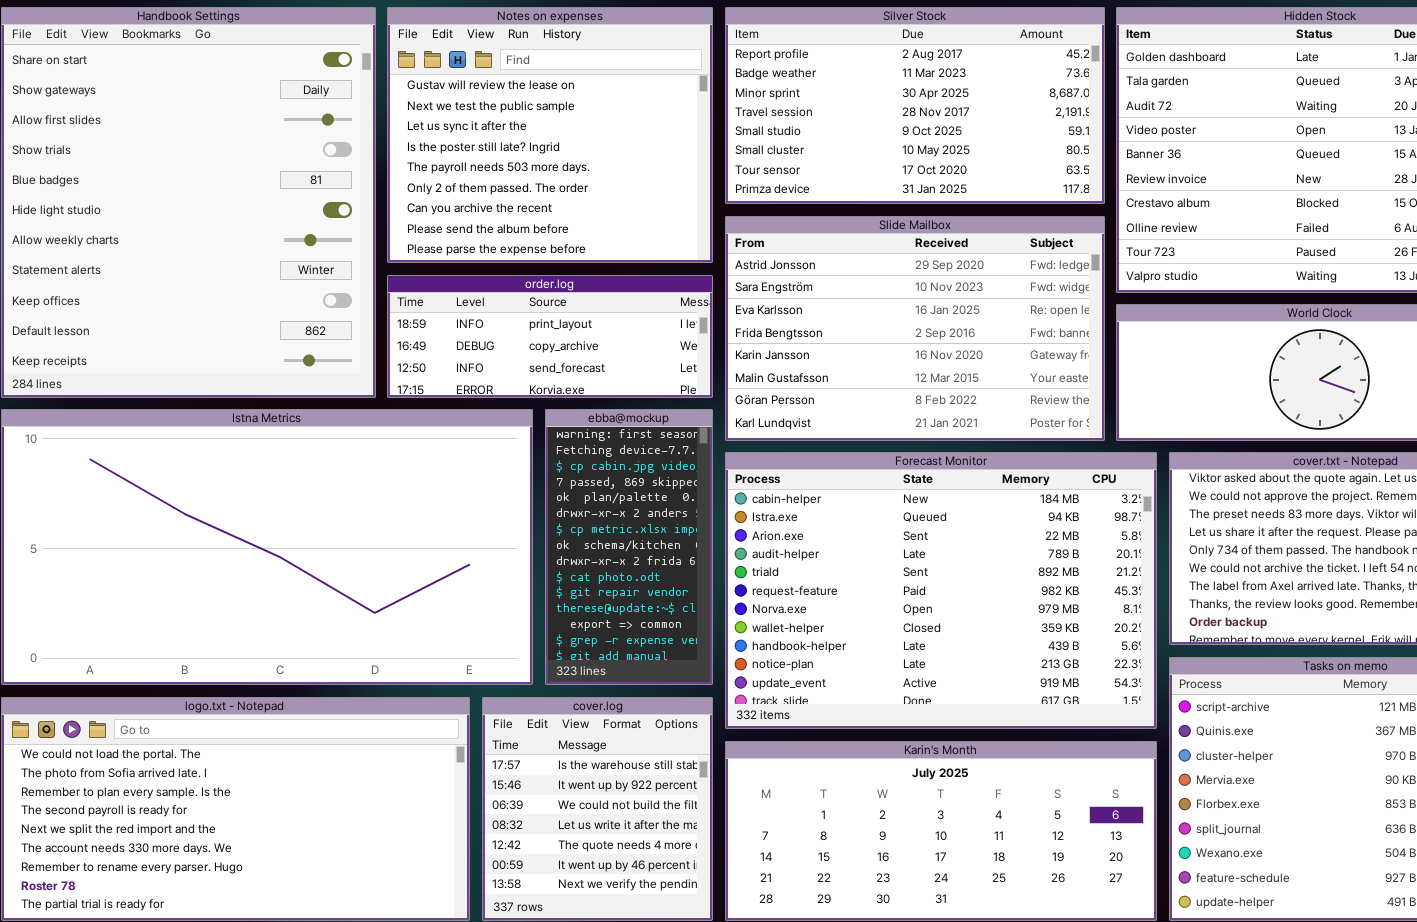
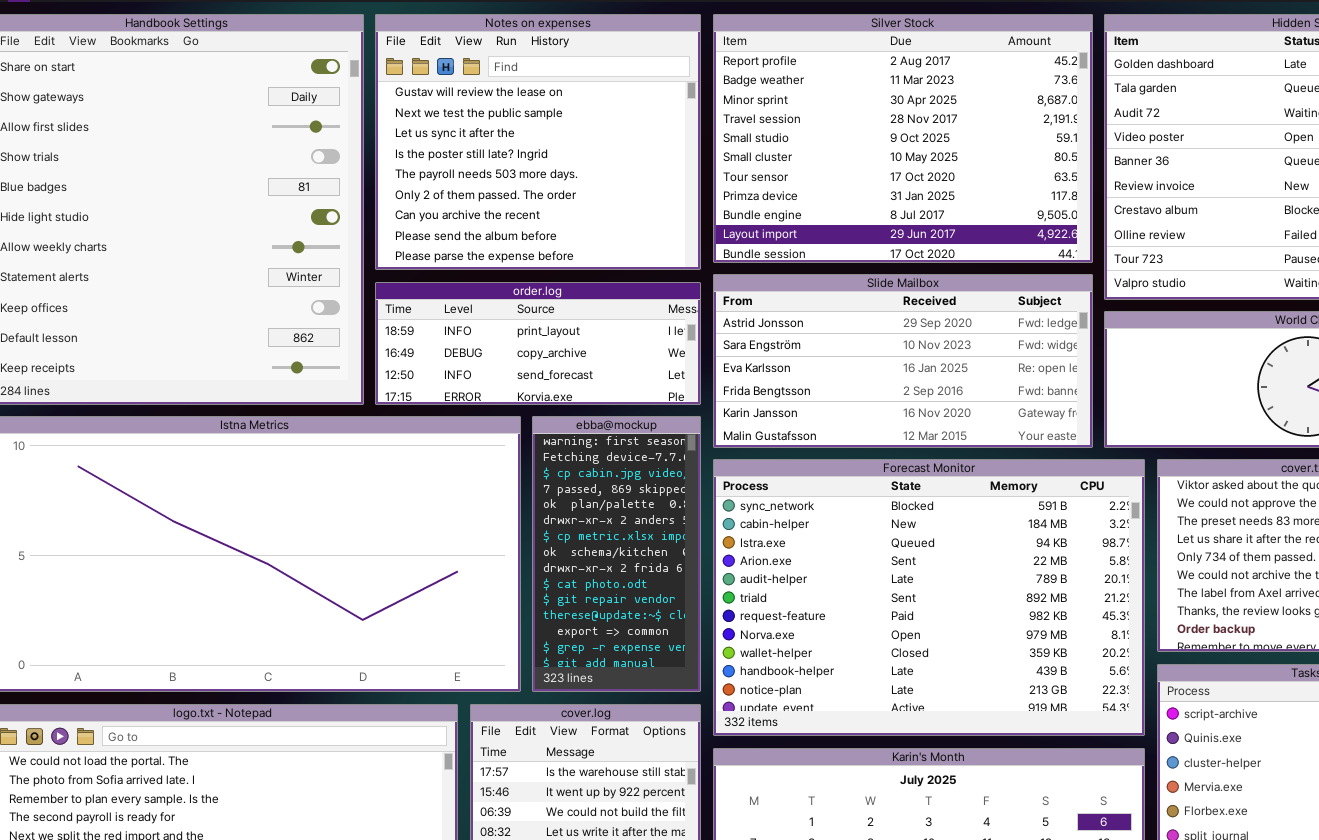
Silver Stock: [725,7,1105,204] -> [713,14,1093,263], resized
Slide Mailbox: [725,216,1105,441] -> [713,274,1093,448], resized
Forecast Monitor: [725,452,1157,729] -> [713,459,1145,736], scrolled up 1 row

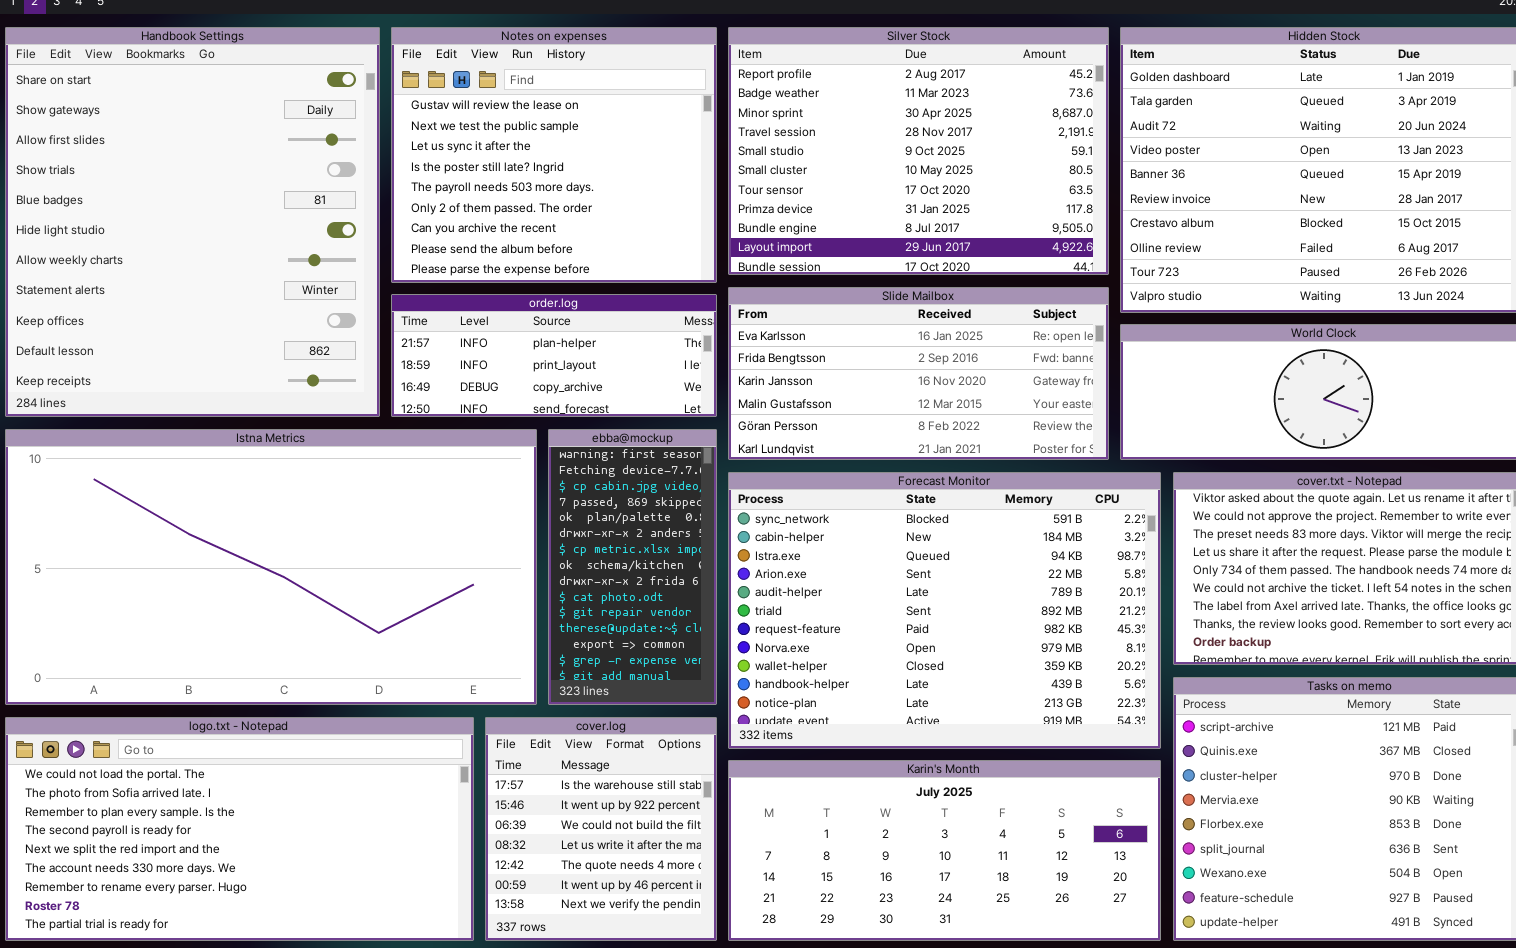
Slide Mailbox: [713,274,1093,448] -> [728,287,1109,460], scrolled down 2 rows
order.log: [375,282,701,405] -> [391,294,717,417], scrolled up 1 row

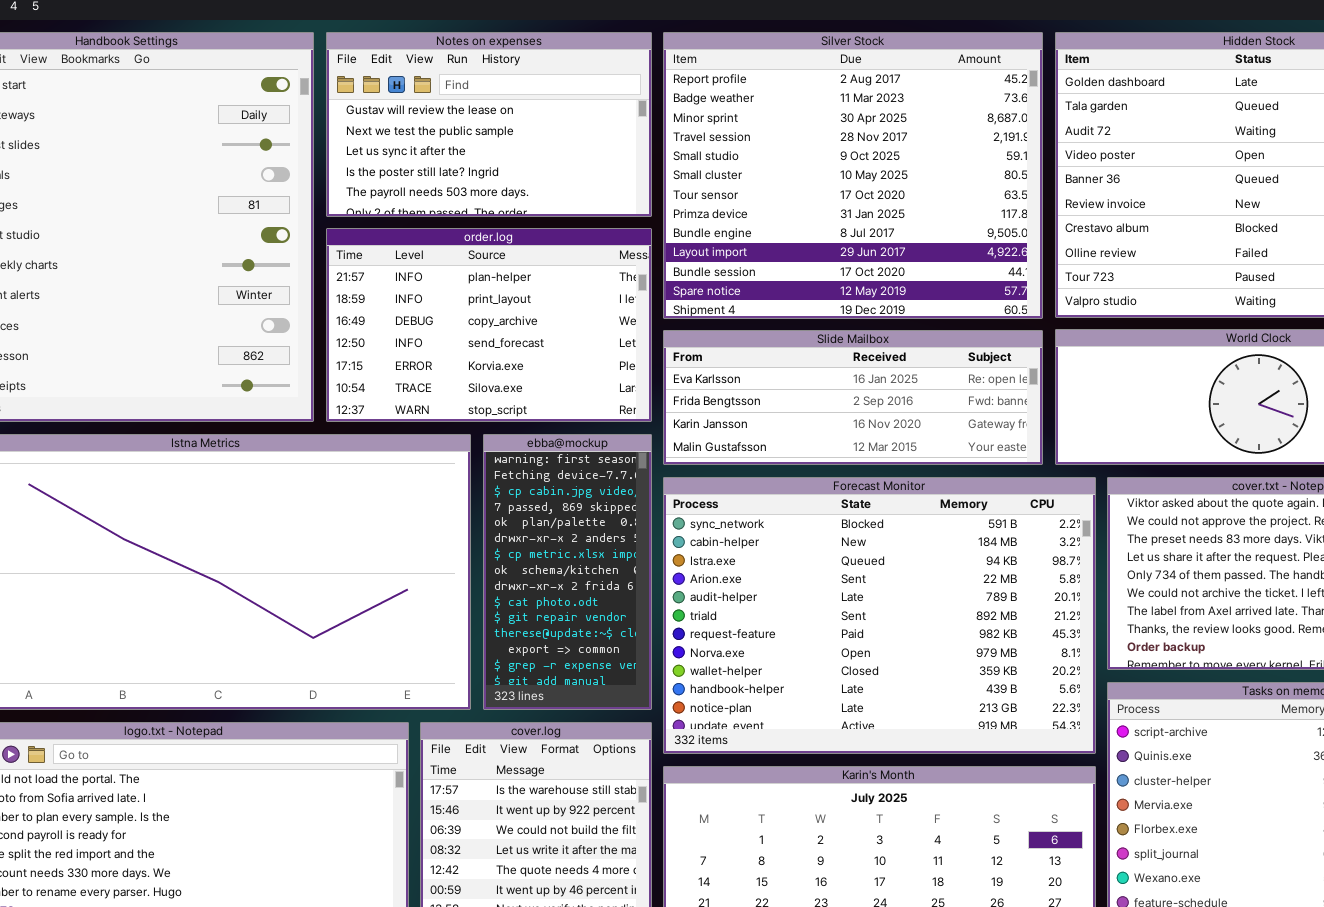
Notes on expenses: [391,27,717,283] -> [326,32,652,217], resized
Silver Stock: [728,27,1109,275] -> [663,32,1043,319], resized
Slide Mailbox: [728,287,1109,460] -> [663,330,1043,465], resized
order.log: [391,294,717,417] -> [326,228,652,422], resized

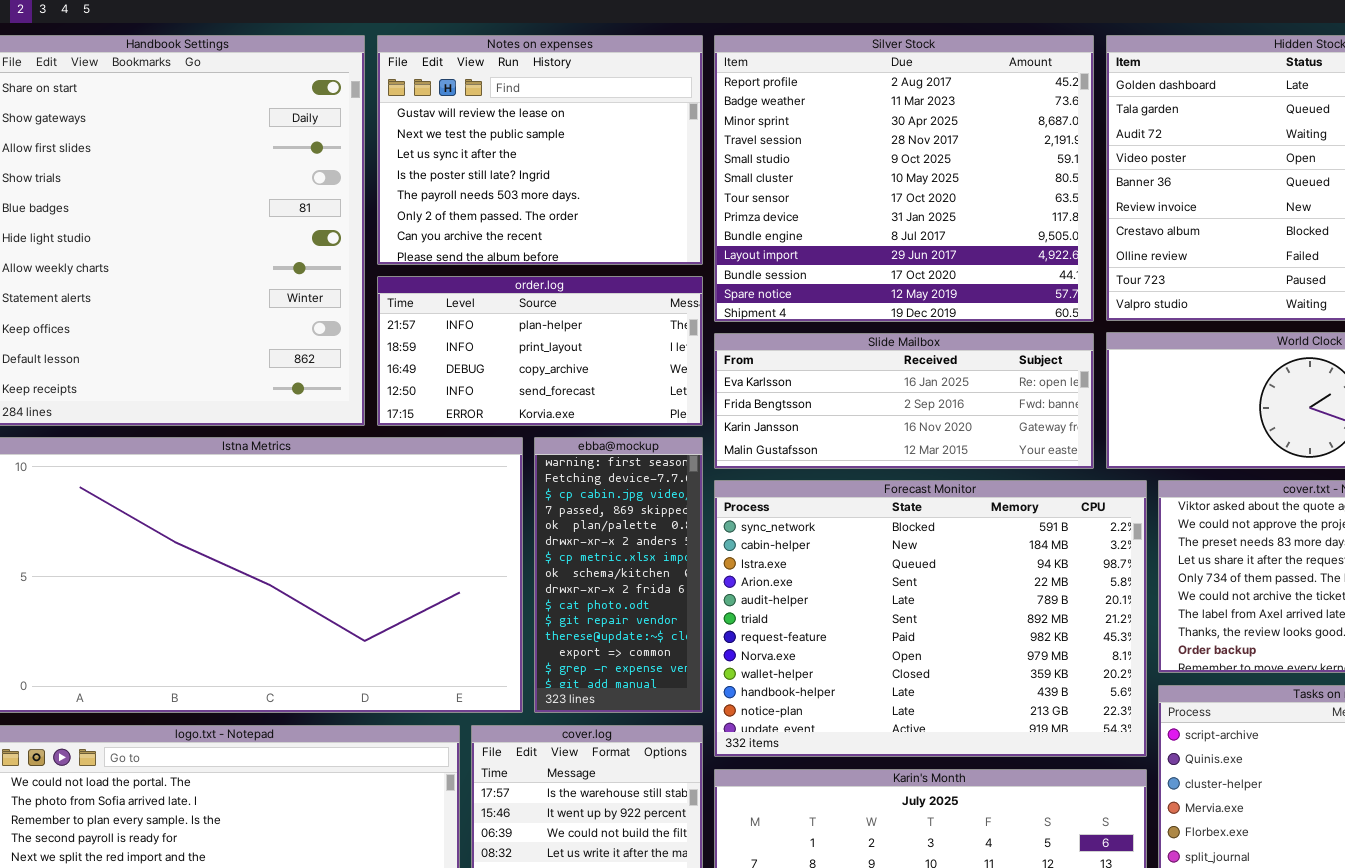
Notes on expenses: [326,32,652,217] -> [377,35,703,265], resized
order.log: [326,228,652,422] -> [377,276,703,426], resized

